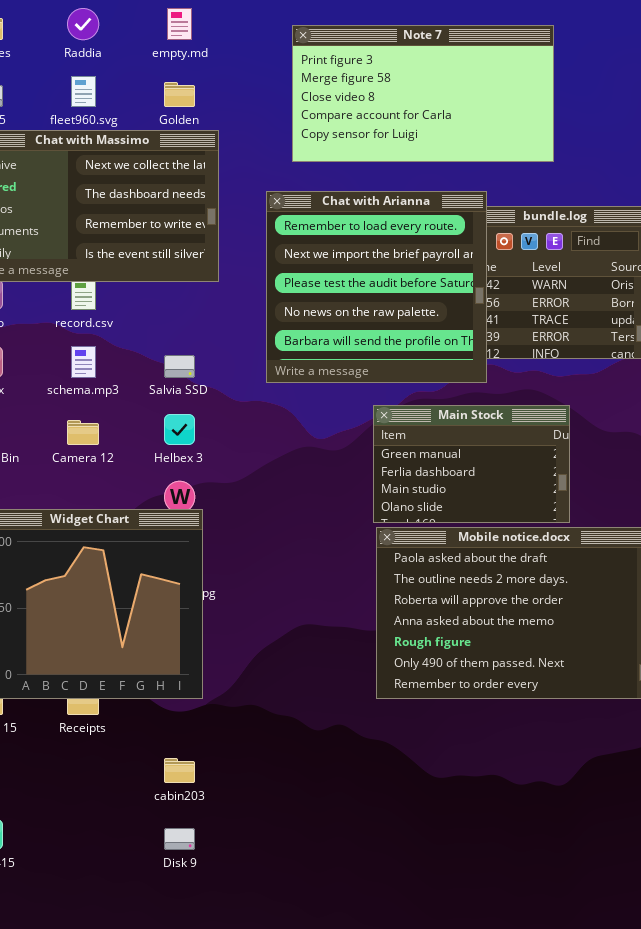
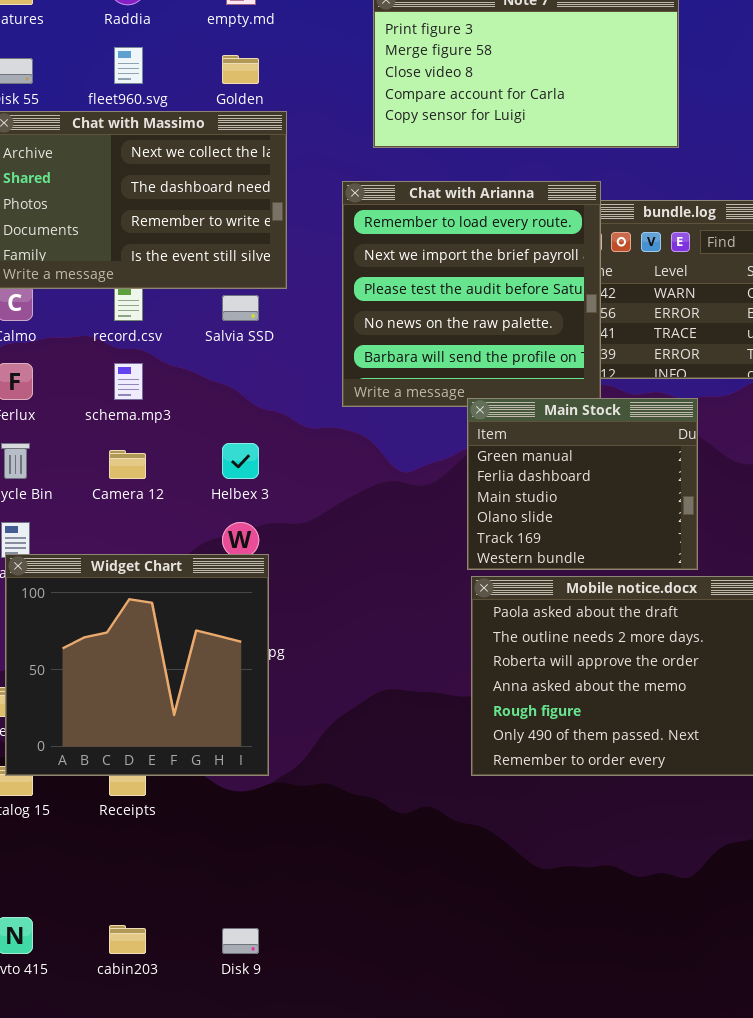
Salvia SSD: [164,355,195,378] -> [222,295,259,321], moved
Main Stock: [373,405,570,523] -> [467,398,698,570], resized
cabin203: [164,758,195,783] -> [109,925,146,954], moved

